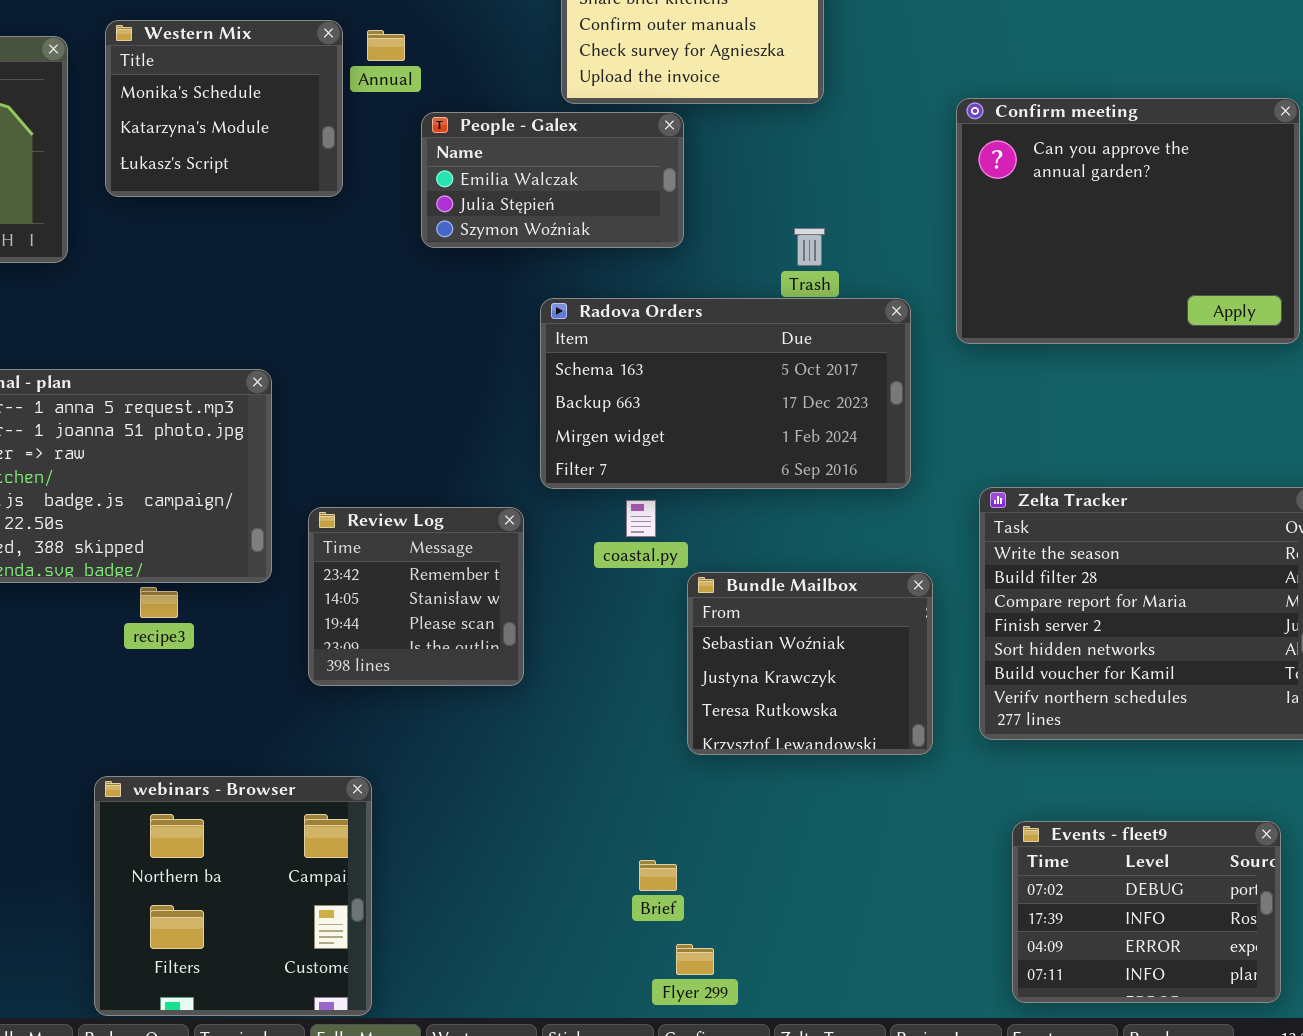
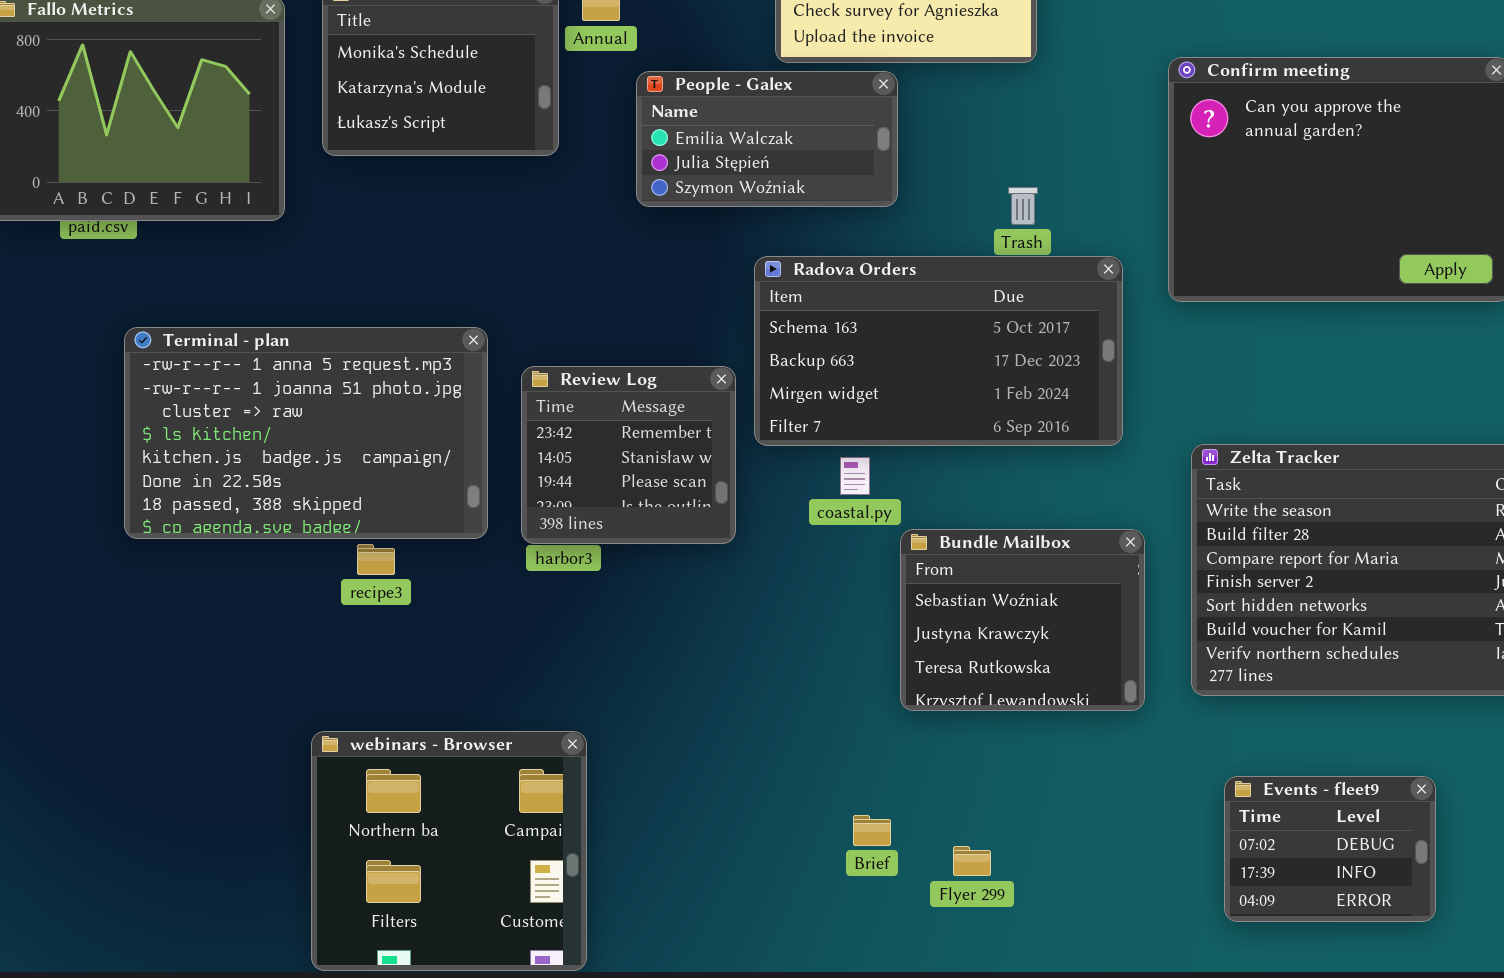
Review Log: [308,507,524,686] -> [521,366,736,544], moved
Events - fleet9: [1012,821,1281,1003] -> [1224,776,1436,922], resized
Flyer 299: [676,944,714,975] -> [953,846,991,876], moved

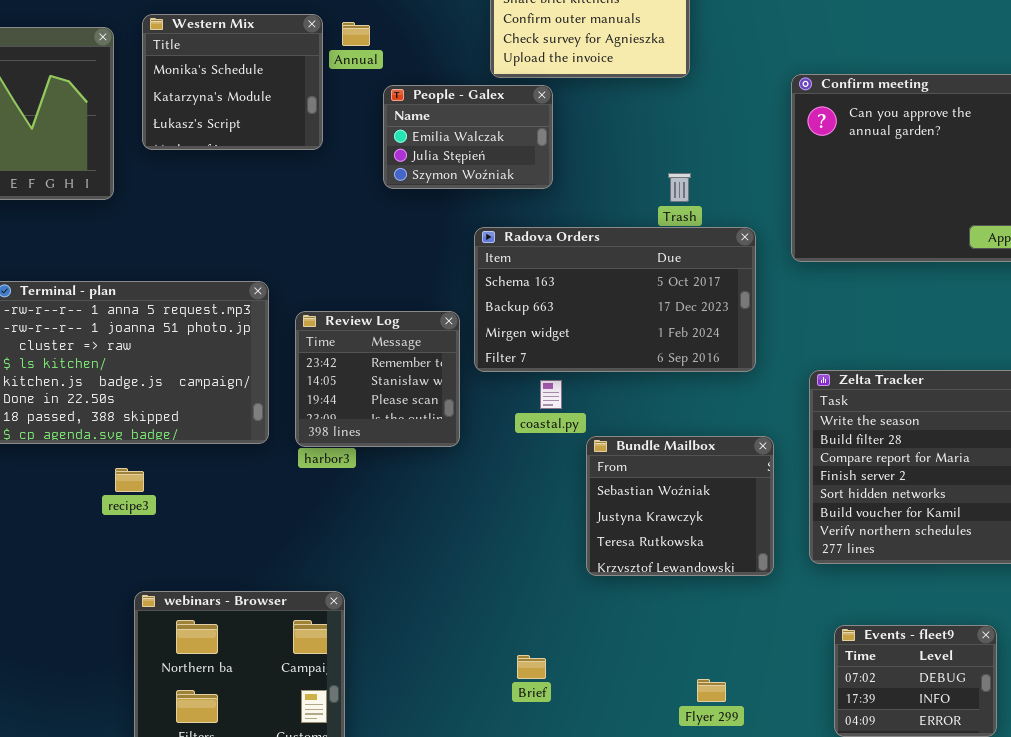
People - Galex: [636,71,898,207] -> [383,85,553,189], resized
recipe3: [357,544,395,575] -> [115,468,144,492], moved
Brief: [853,815,891,846] -> [517,655,546,679], moved
Flyer 299: [953,846,991,876] -> [697,679,726,702], moved

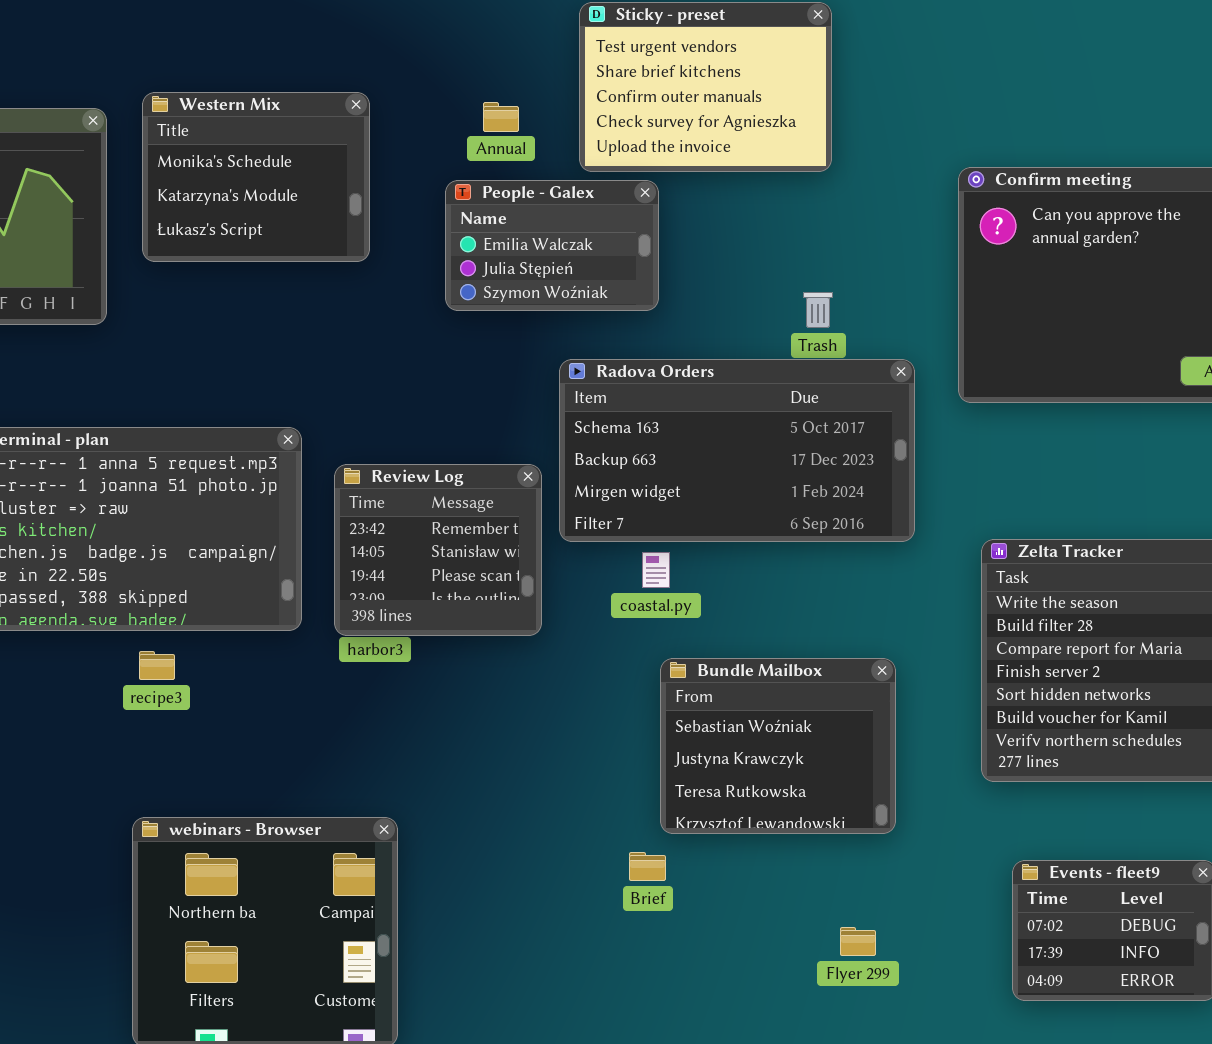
Annual: [342,22,370,46] -> [483,102,519,132], moved
Bundle Mailbox: [586,436,774,576] -> [660,658,896,834], moved
recipe3: [115,468,144,492] -> [139,651,175,680], moved
Brief: [517,655,546,679] -> [629,852,666,881], moved

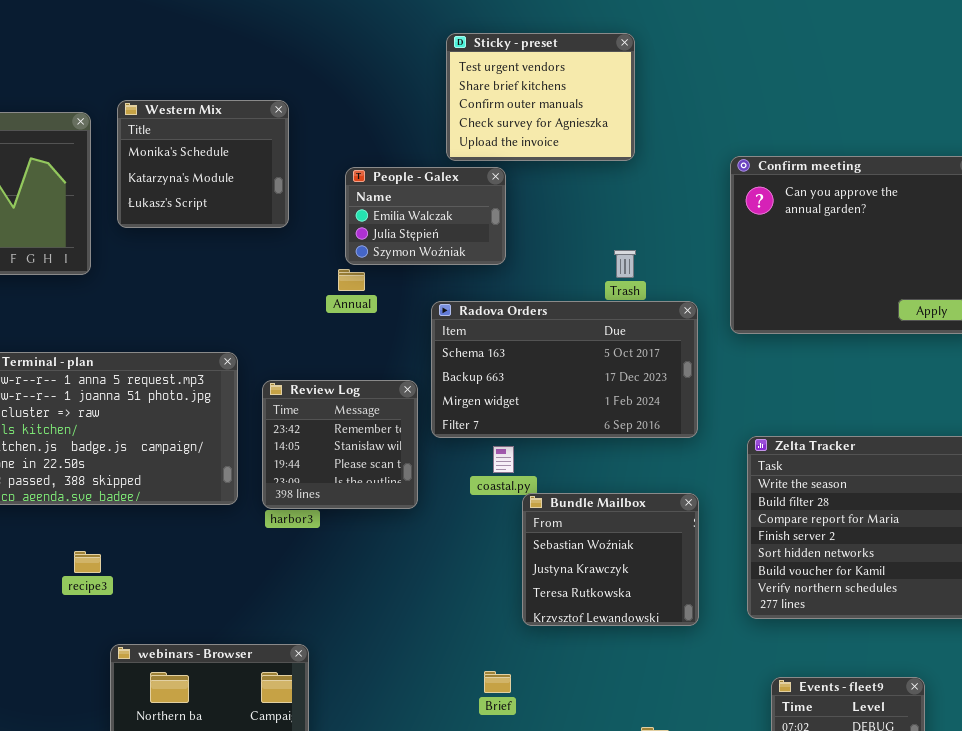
Annual: [483,102,519,132] -> [338,269,365,291], moved
recipe3: [139,651,175,680] -> [74,551,101,573], moved
Bundle Mailbox: [660,658,896,834] -> [522,493,699,626], moved

